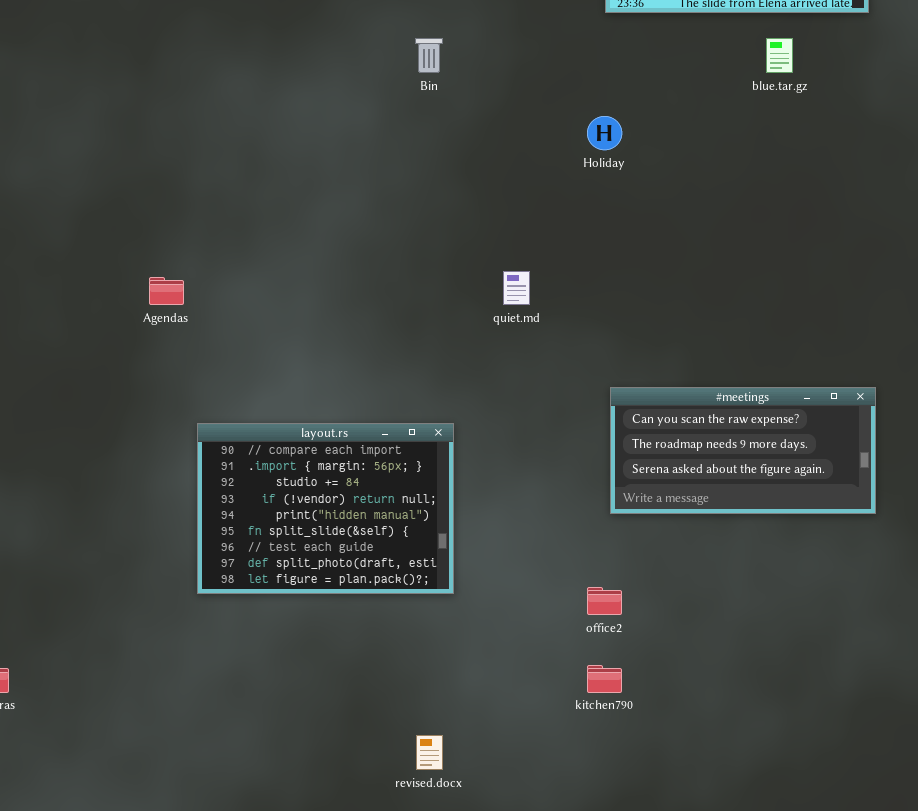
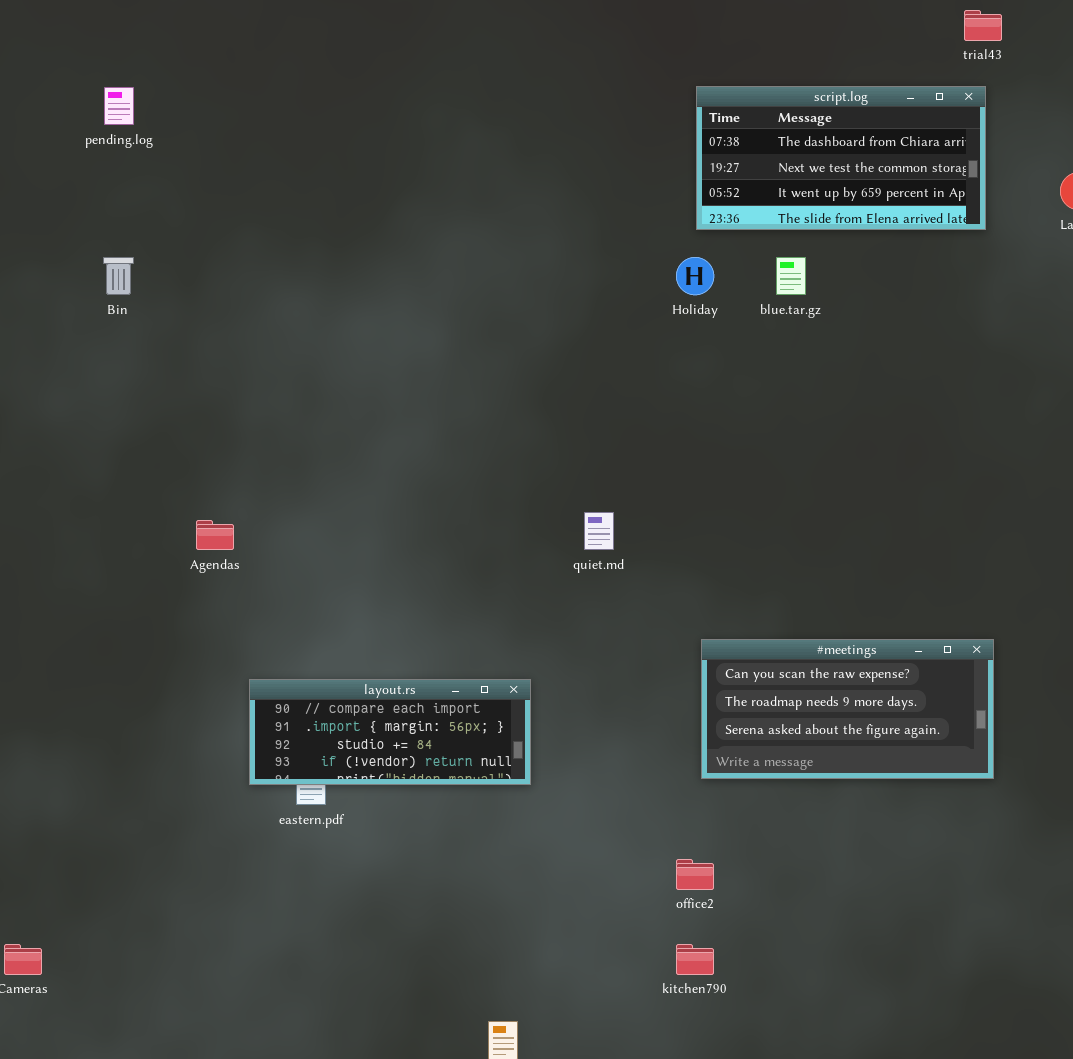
Bin: [415,38,443,73] -> [103,257,134,295], moved
blue.tar.gz: [766,38,793,73] -> [776,257,806,295], moved
Holiday: [587,116,622,150] -> [676,257,714,295], moved
layout.rs: [197,423,454,594] -> [249,679,531,785], resized

